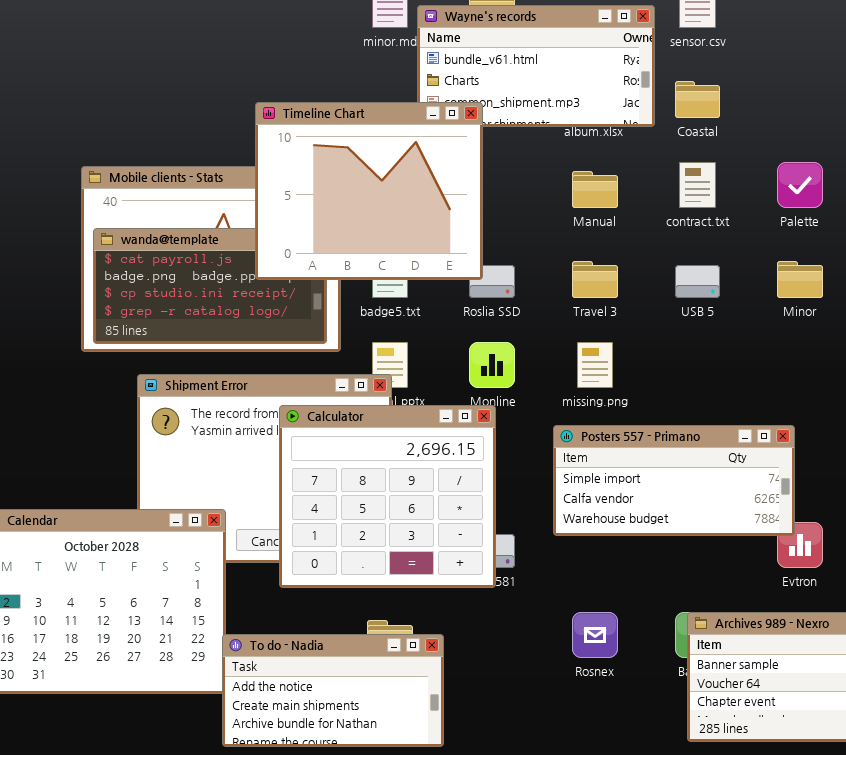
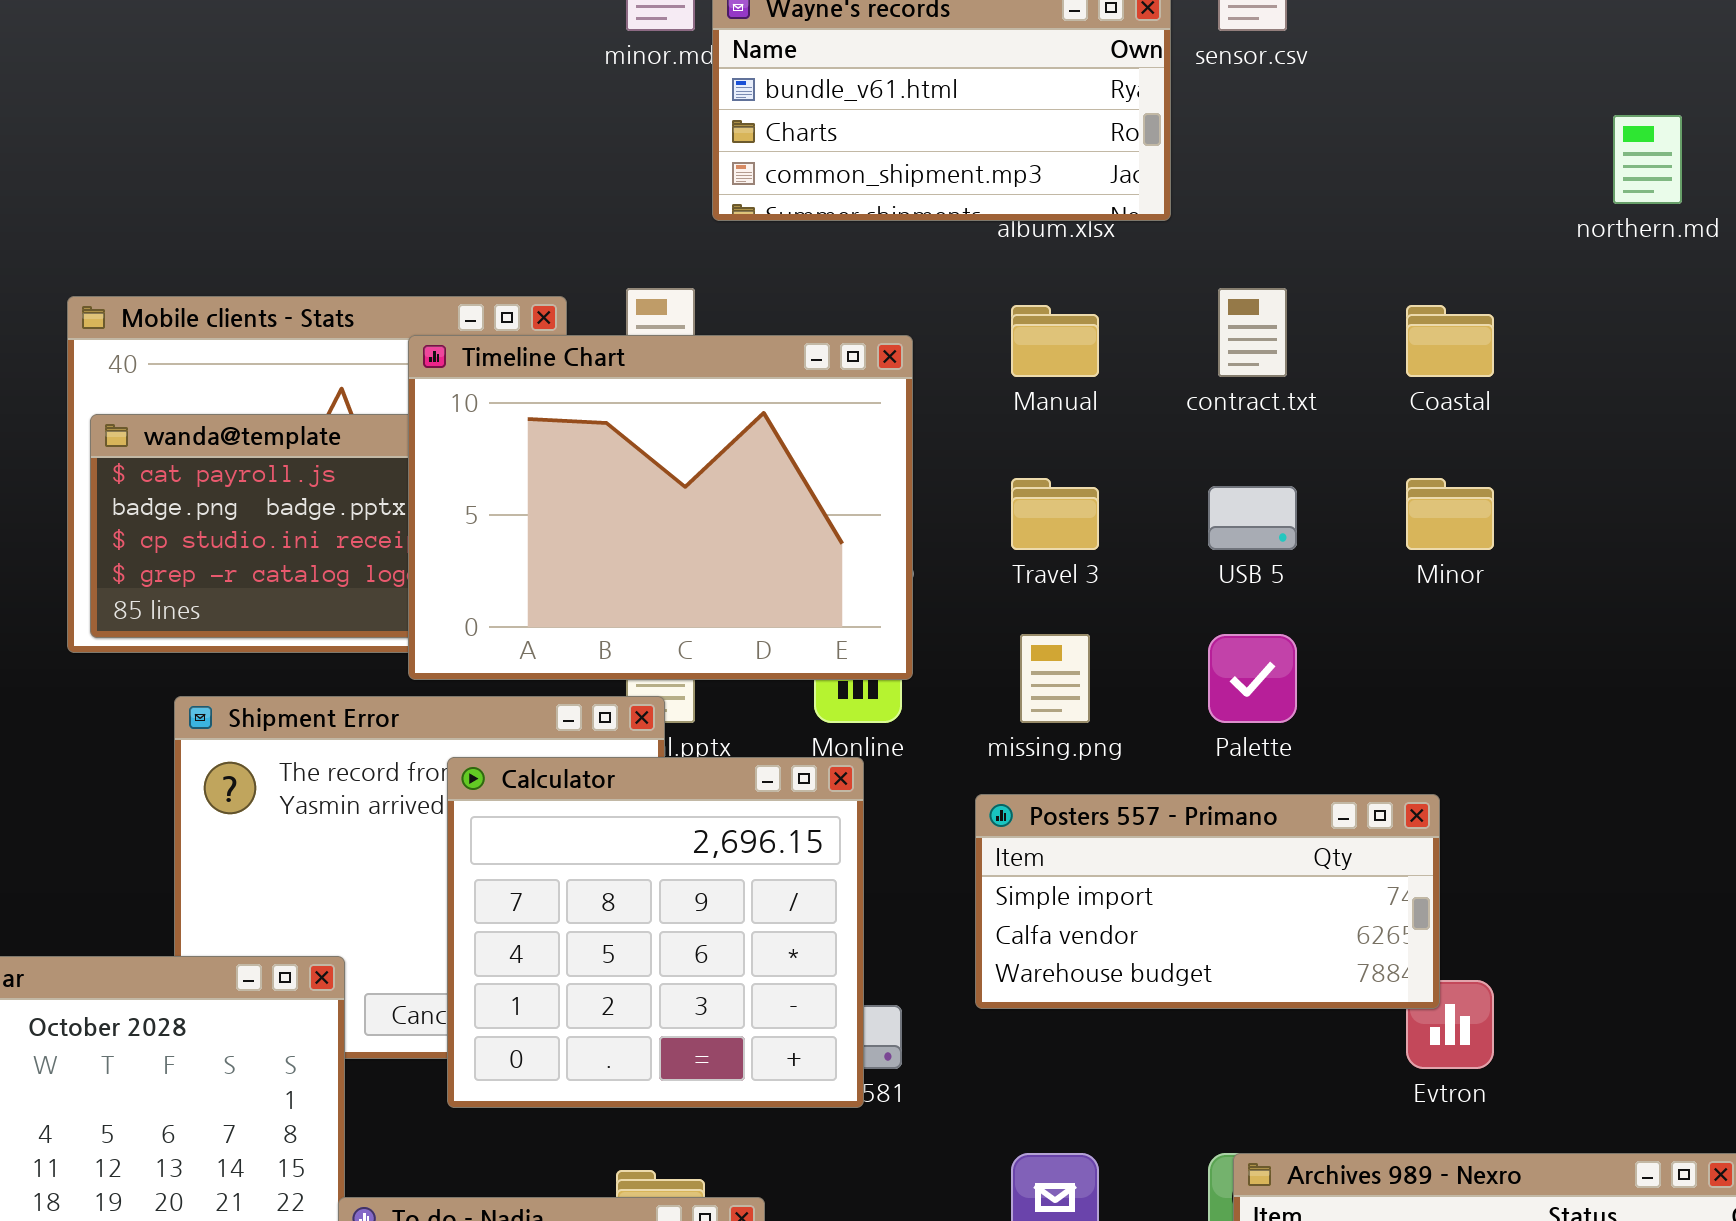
Coastal: [675,81,720,118] -> [1406,305,1494,377], moved
Timeline Chart: [255,102,483,280] -> [408,335,913,680], moved, resized
Palette: [777,162,823,208] -> [1208,634,1297,723], moved

